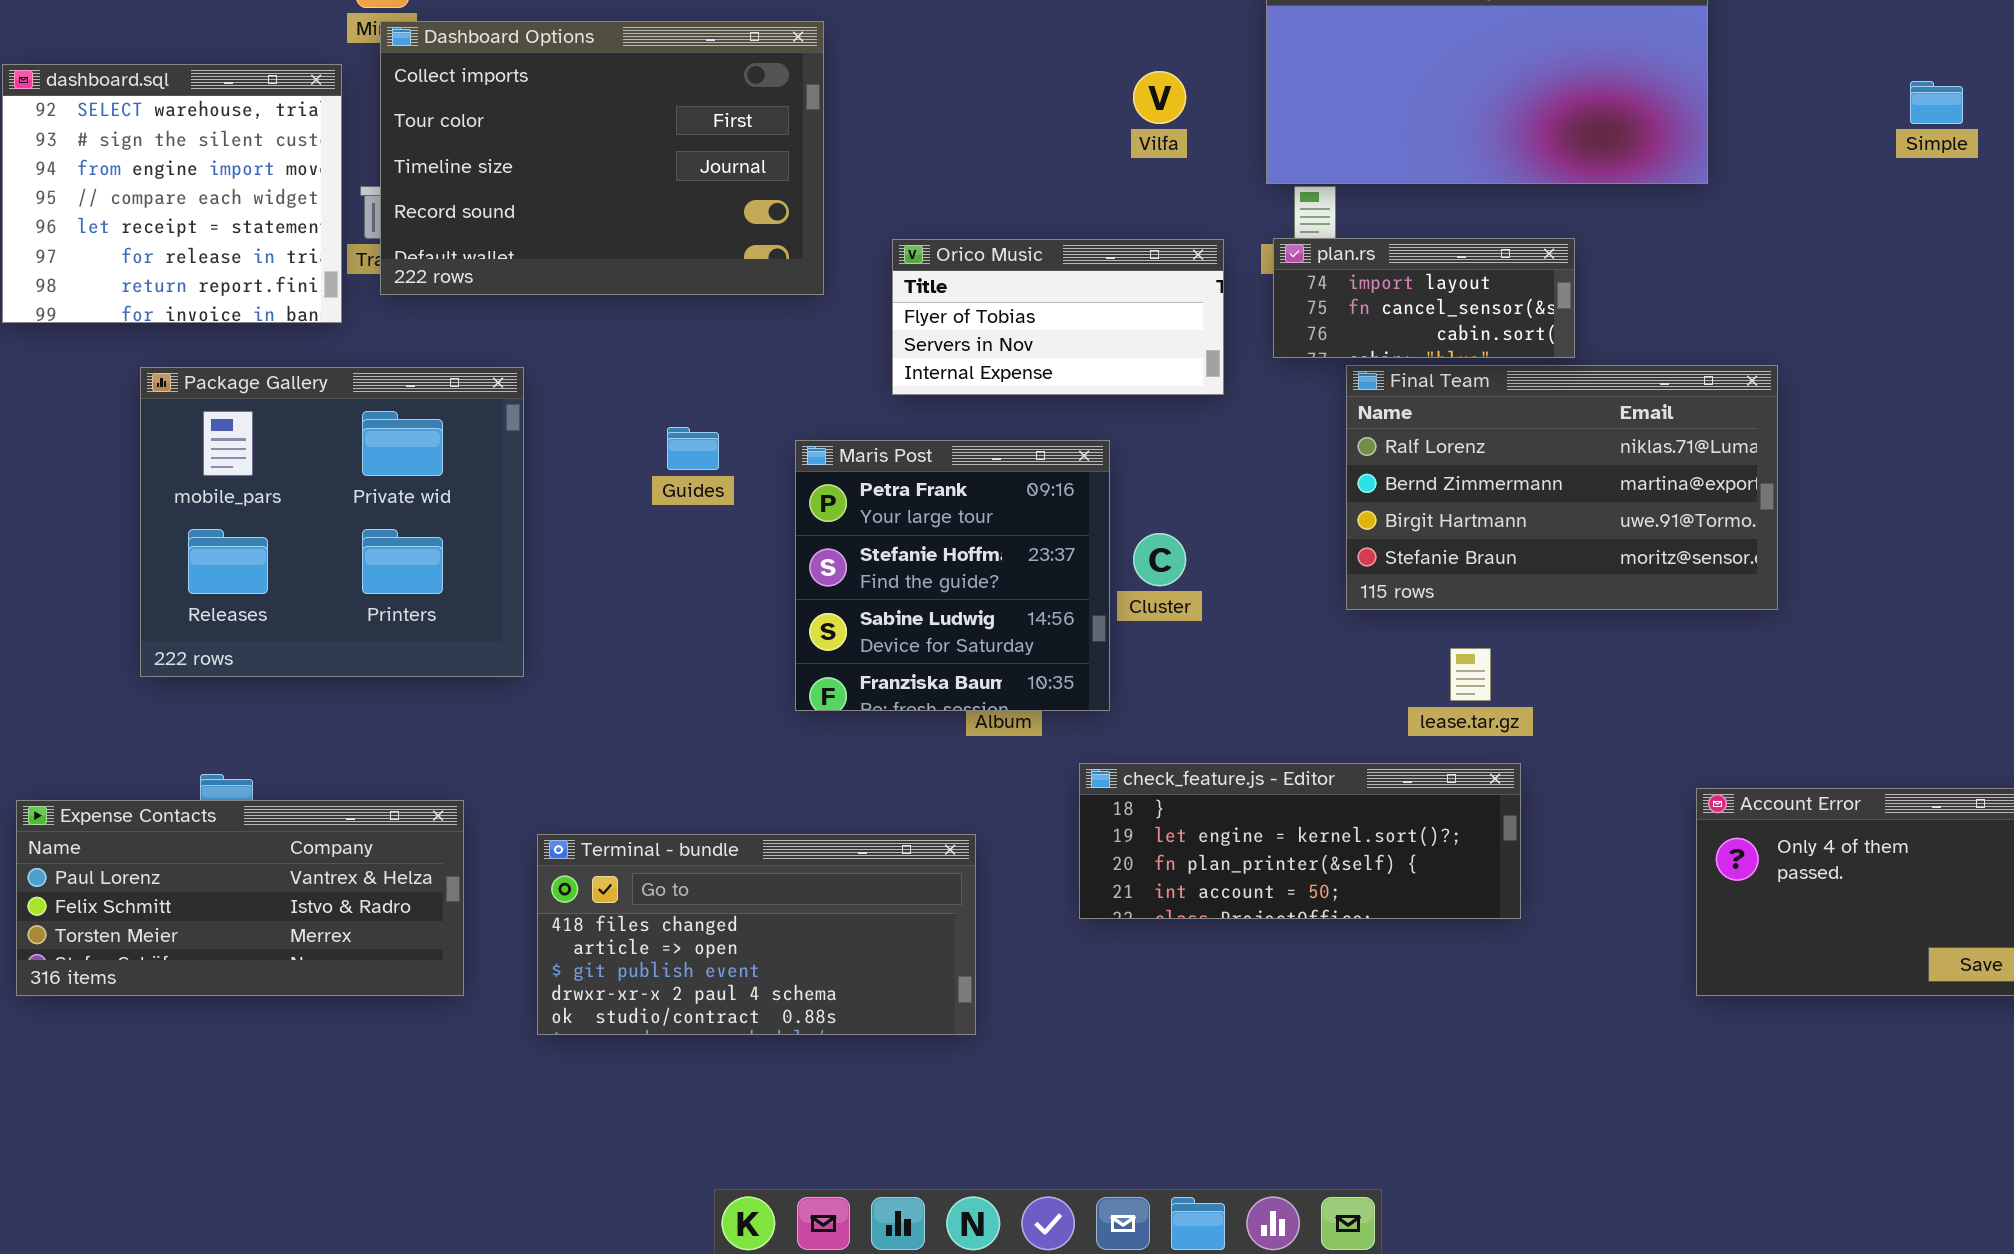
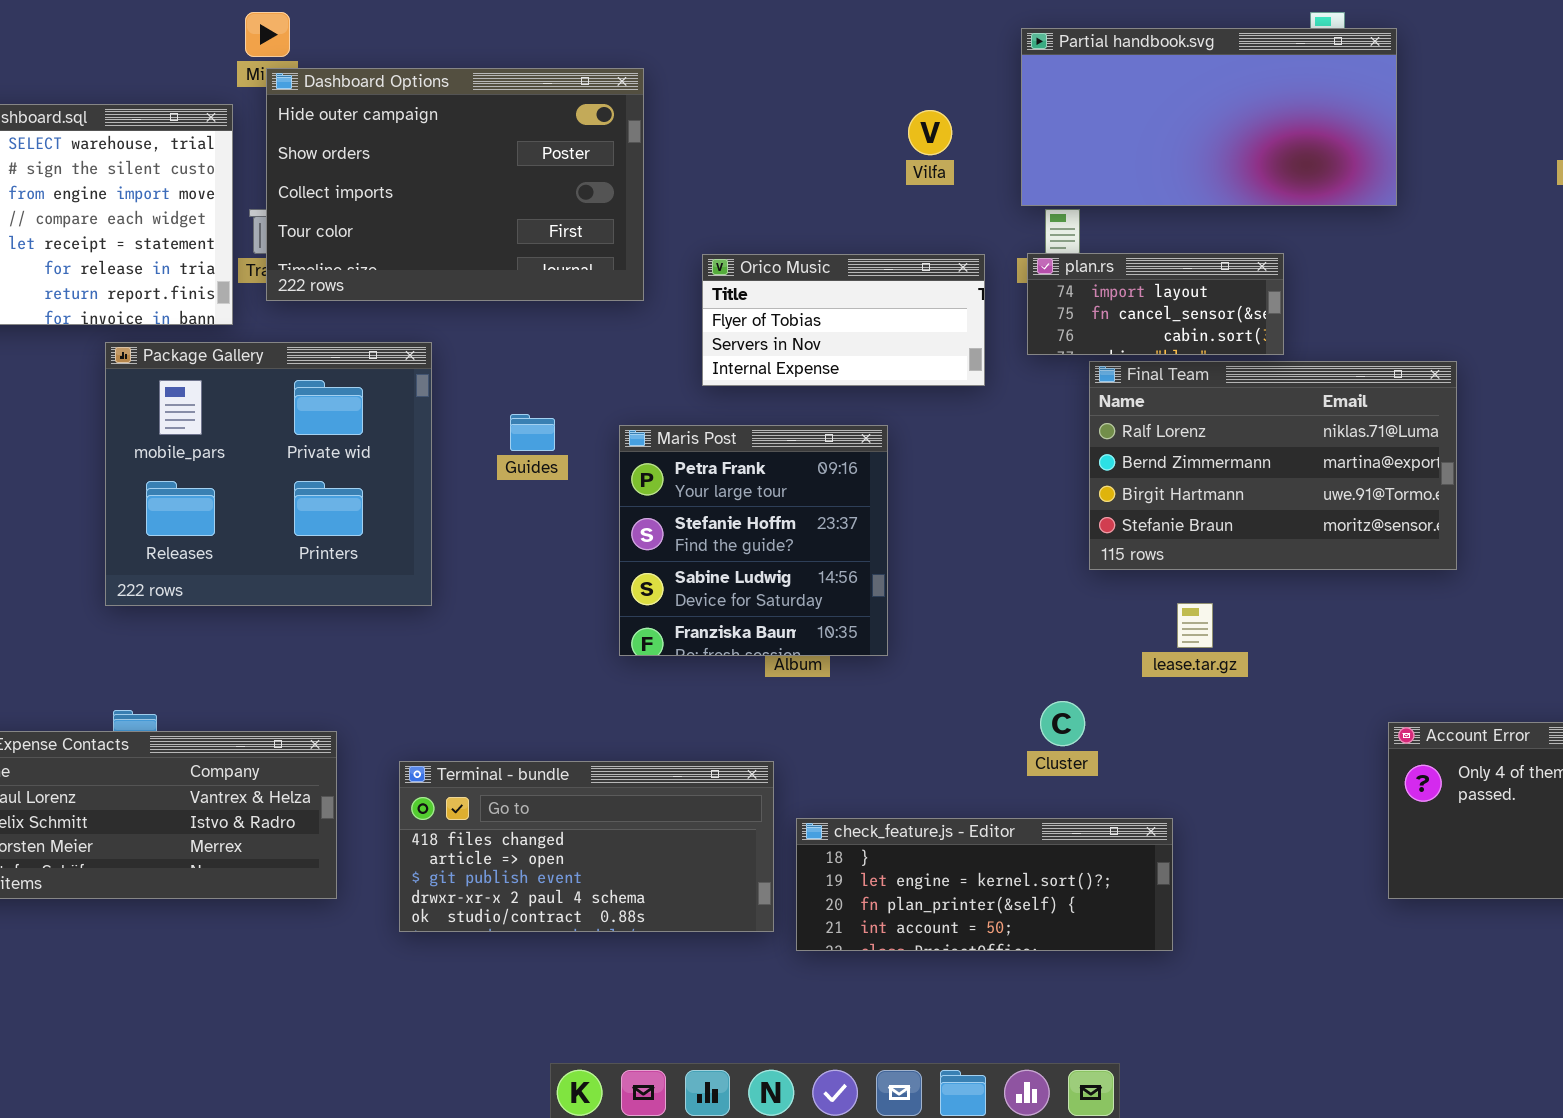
Dashboard Options: [380,21,824,295] -> [266,68,644,301], scrolled up 2 rows
Package Gallery: [140,367,524,677] -> [105,342,432,606], moved
Cluster: [1133,533,1186,586] -> [1040,701,1085,746], moved
check_feature.js - Editor: [1079,763,1521,919] -> [796,818,1173,951], moved

